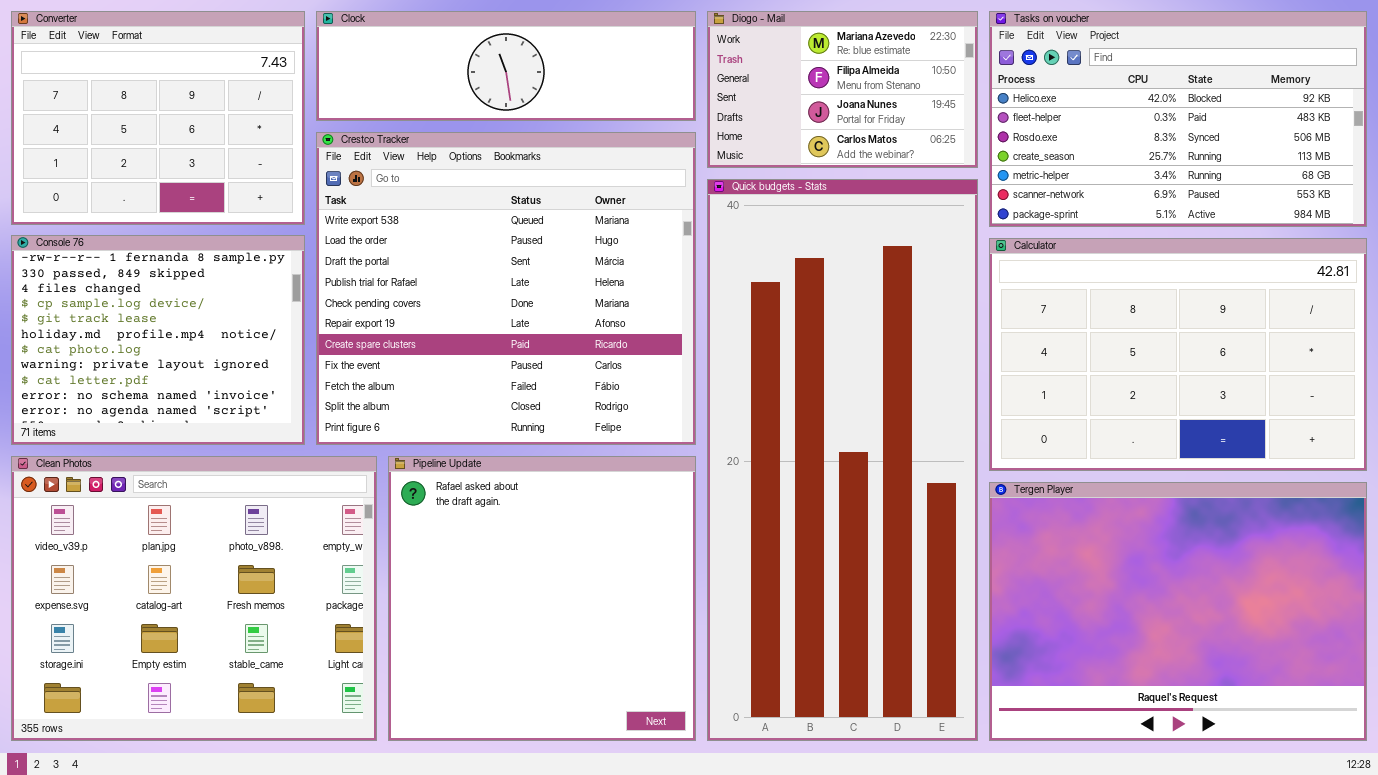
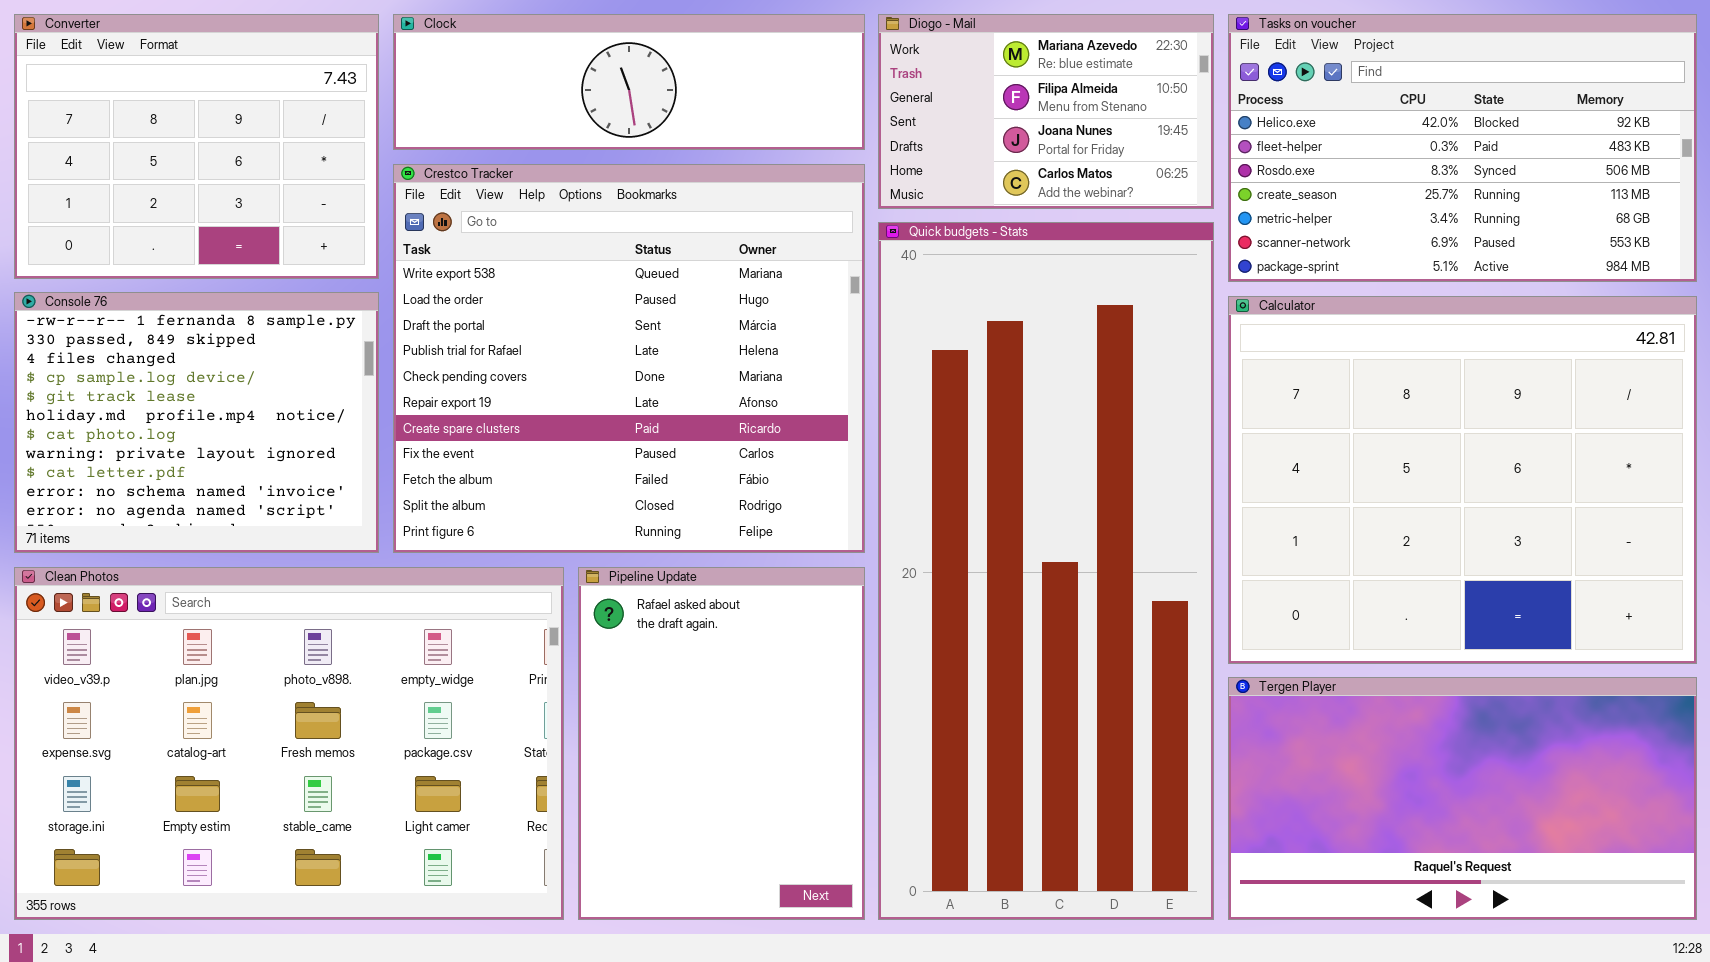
Calculator: [989,238,1367,471] -> [1228,296,1697,664], resized
Clean Photos: [11,456,377,741] -> [14,567,564,920], resized
Pipeline Update: [388,456,696,741] -> [578,567,865,920], resized
Tergen Player: [989,482,1367,741] -> [1228,677,1697,920], resized

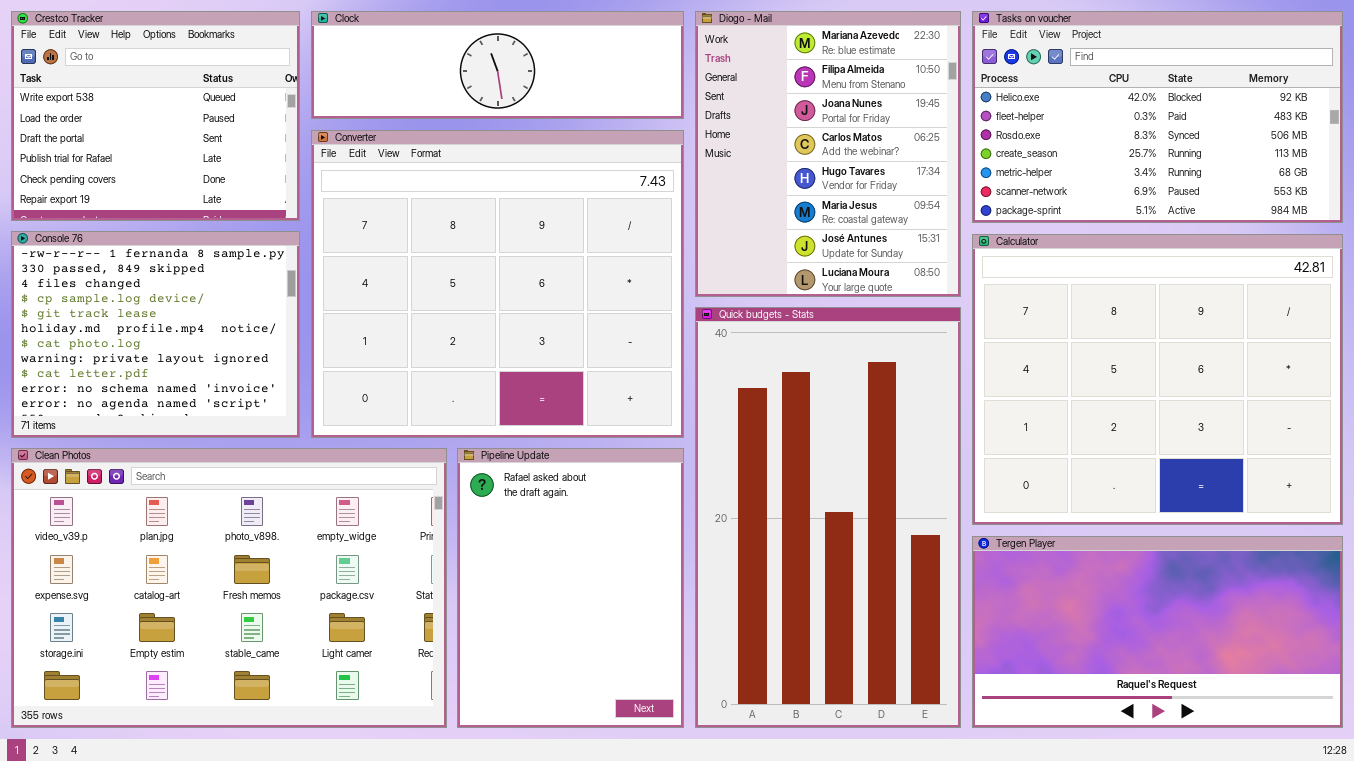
Converter: [14,14,379,279] -> [311,130,684,438], moved, resized
Diogo - Mail: [878,14,1214,209] -> [695,11,961,297], resized
Crestco Tracker: [393,164,865,553] -> [11,11,300,221], moved, resized
Quick budgets - Stats: [878,222,1214,920] -> [695,307,961,728], resized

